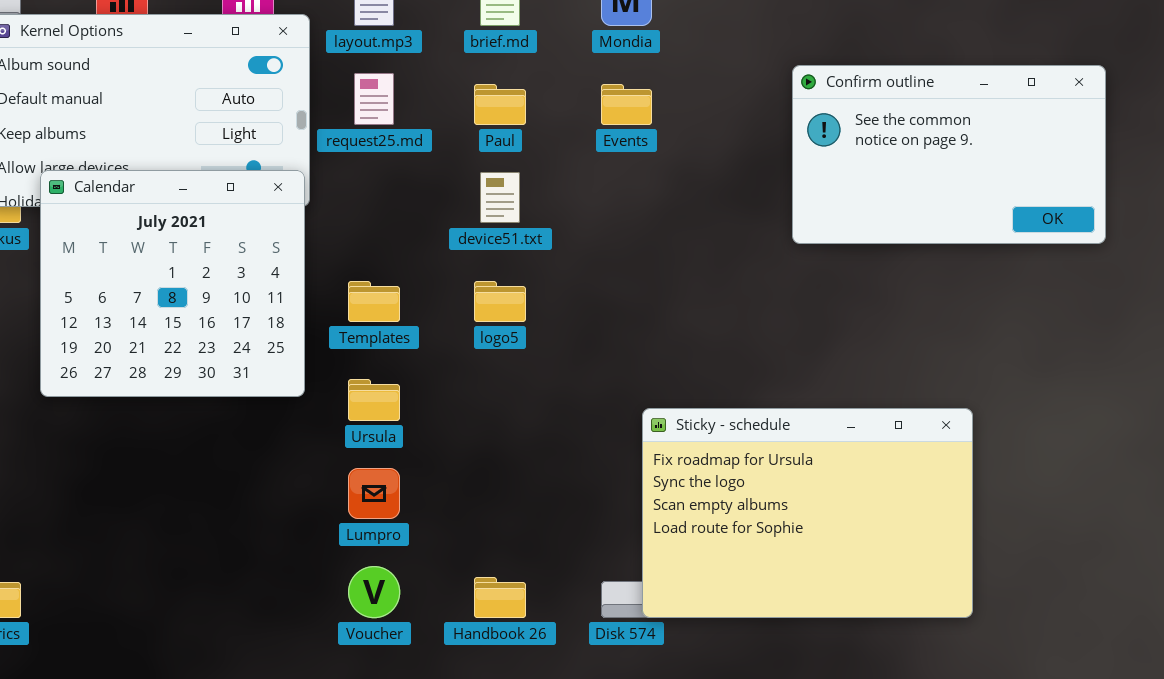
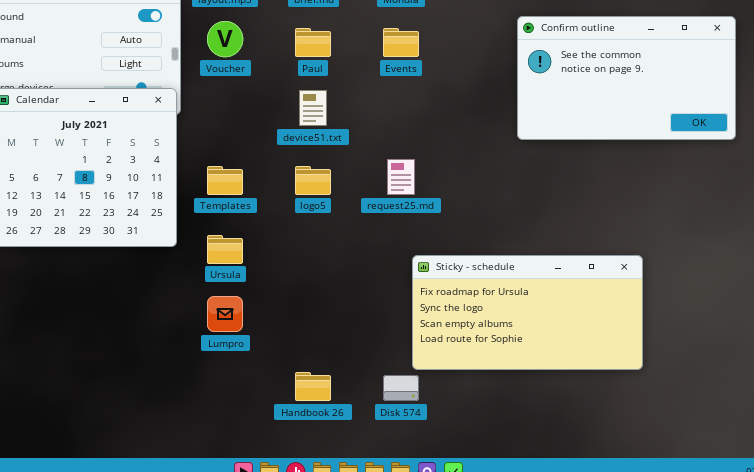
request25.md: [354,73,394,125] -> [387,159,415,195], moved
Sticky - schedule: [642,408,973,618] -> [412,255,643,370], resized
Voucher: [348,566,400,618] -> [207,21,243,57], moved

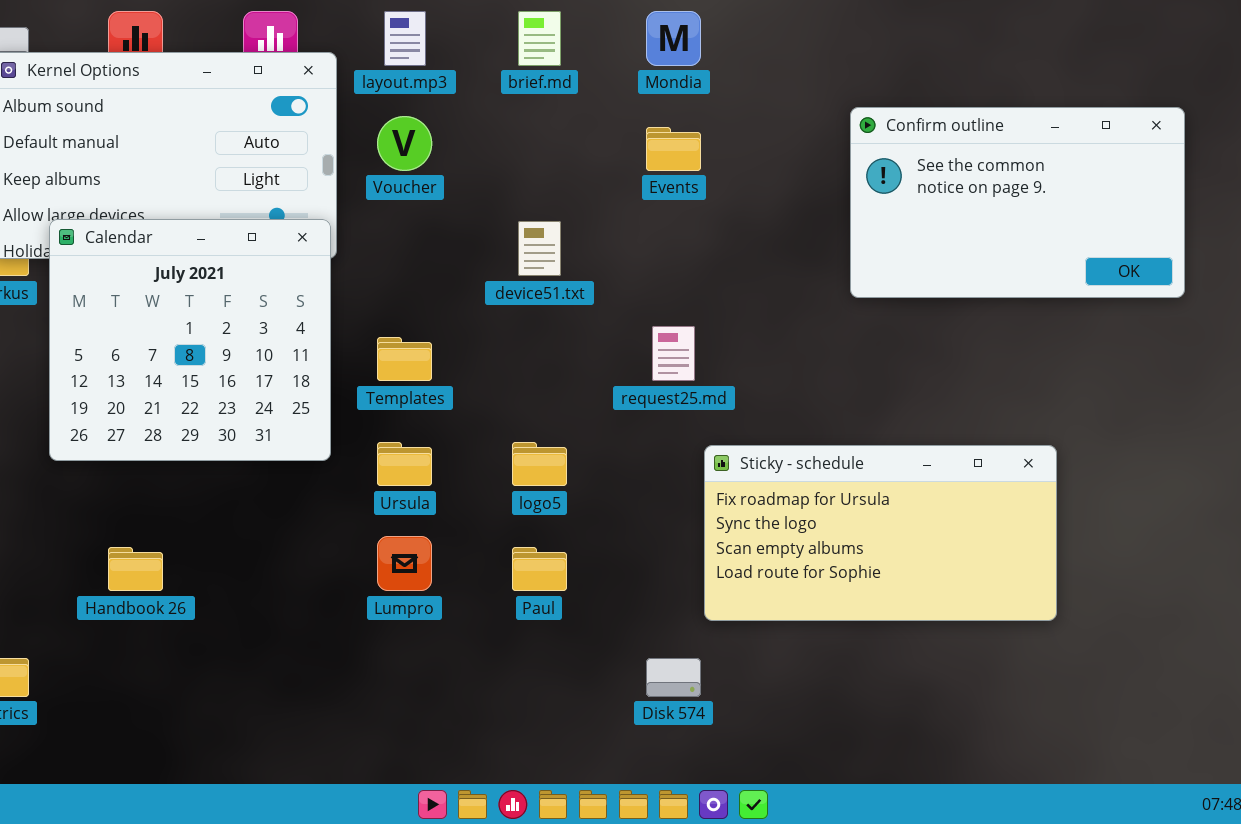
Paul: [295,28,331,57] -> [512,547,567,591], moved
logo5: [295,166,331,195] -> [512,442,567,486], moved
Sticky - schedule: [412,255,643,370] -> [704,445,1057,621], moved
Handbook 26: [295,372,331,401] -> [108,547,163,591], moved

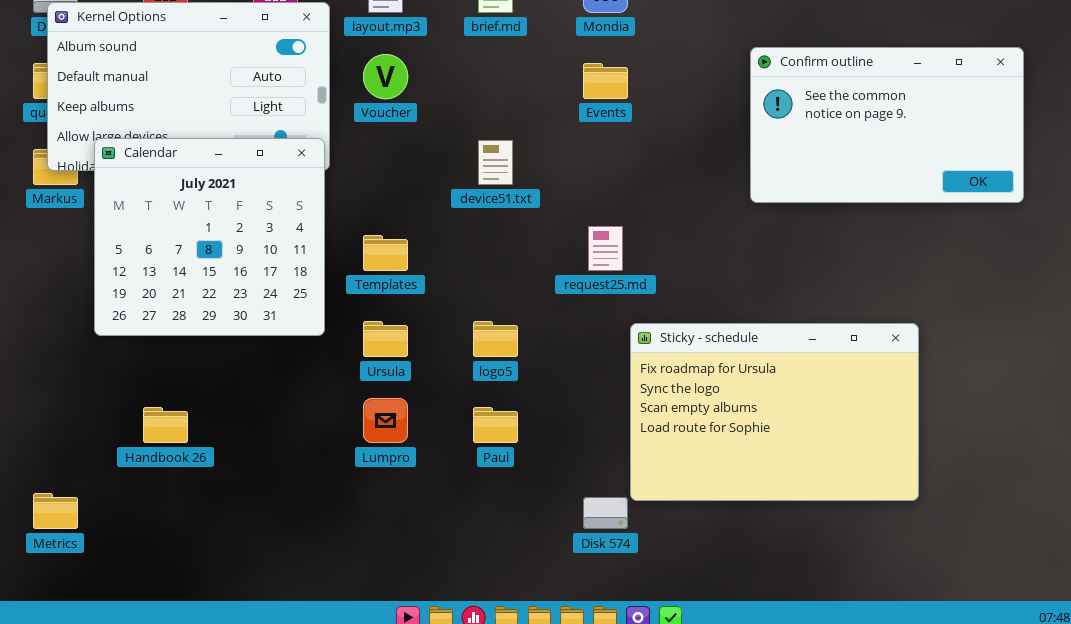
Sticky - schedule: [704,445,1057,621] -> [630,323,919,501], resized

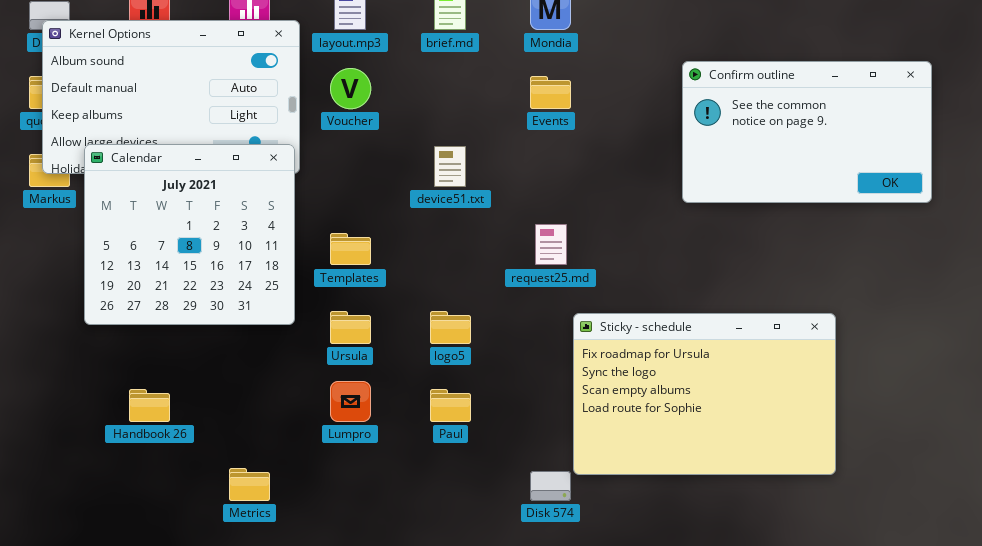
Metrics: [33,493,78,529] -> [229,468,270,501], moved

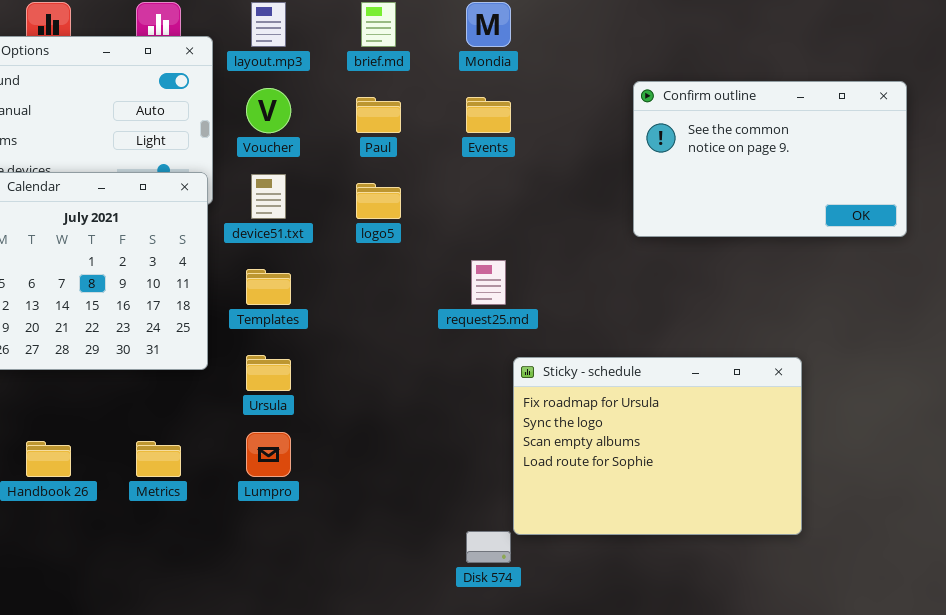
device51.txt: [434,146,466,187] -> [251,174,286,219], moved
logo5: [430,311,471,344] -> [356,183,401,219], moved
Paul: [430,389,471,422] -> [356,97,401,133], moved
Metrics: [229,468,270,501] -> [136,441,181,477], moved

